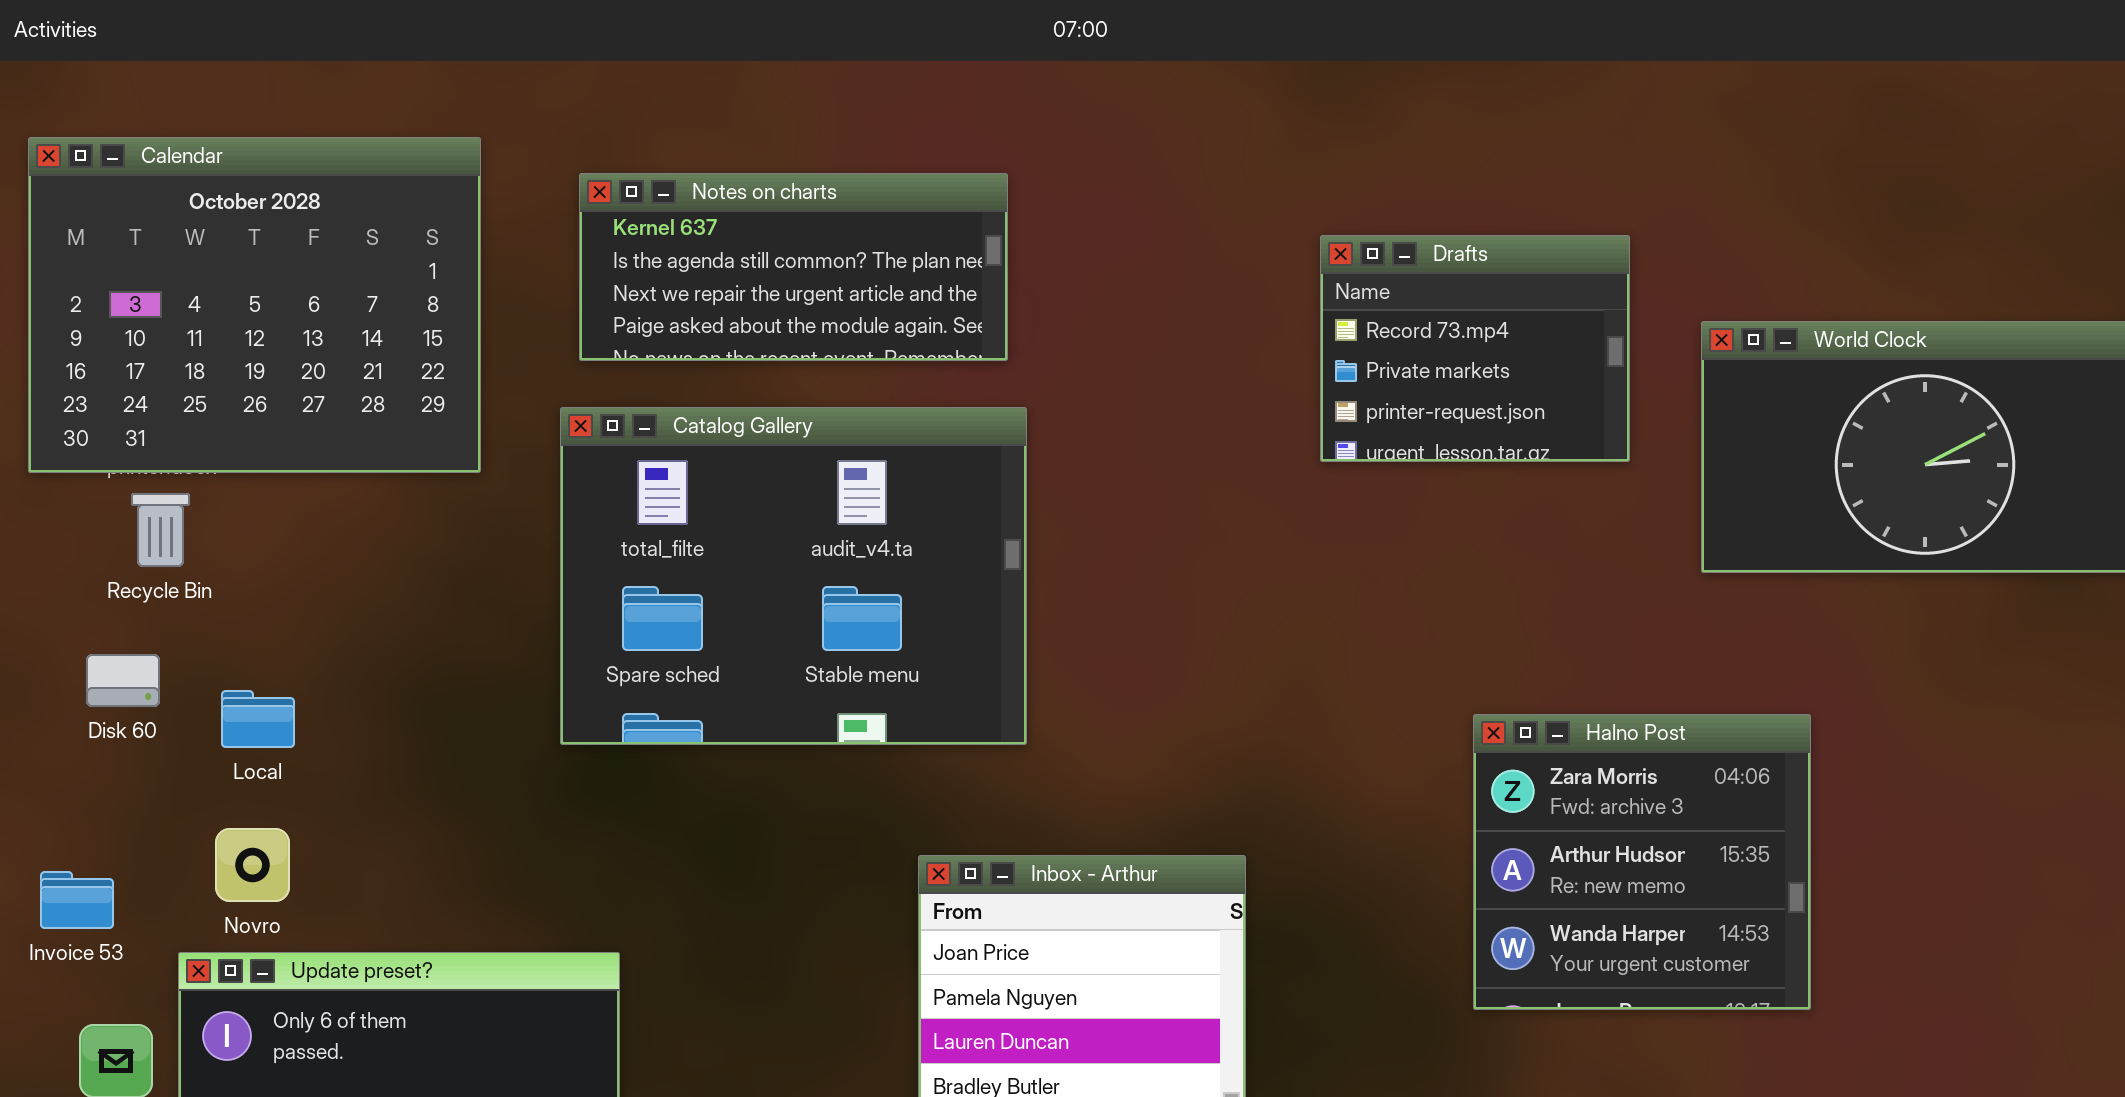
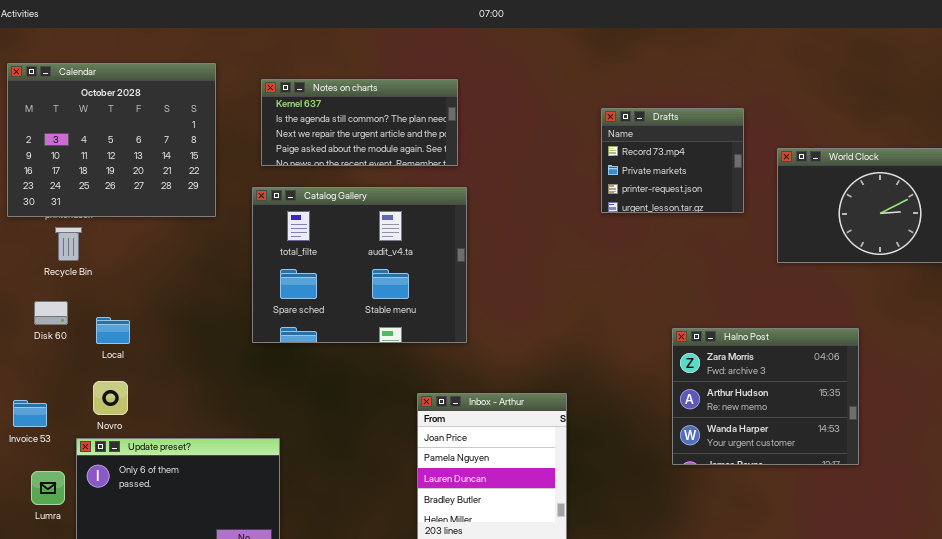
Halno Post: [1473,714,1811,1010] -> [672,328,859,465], resized

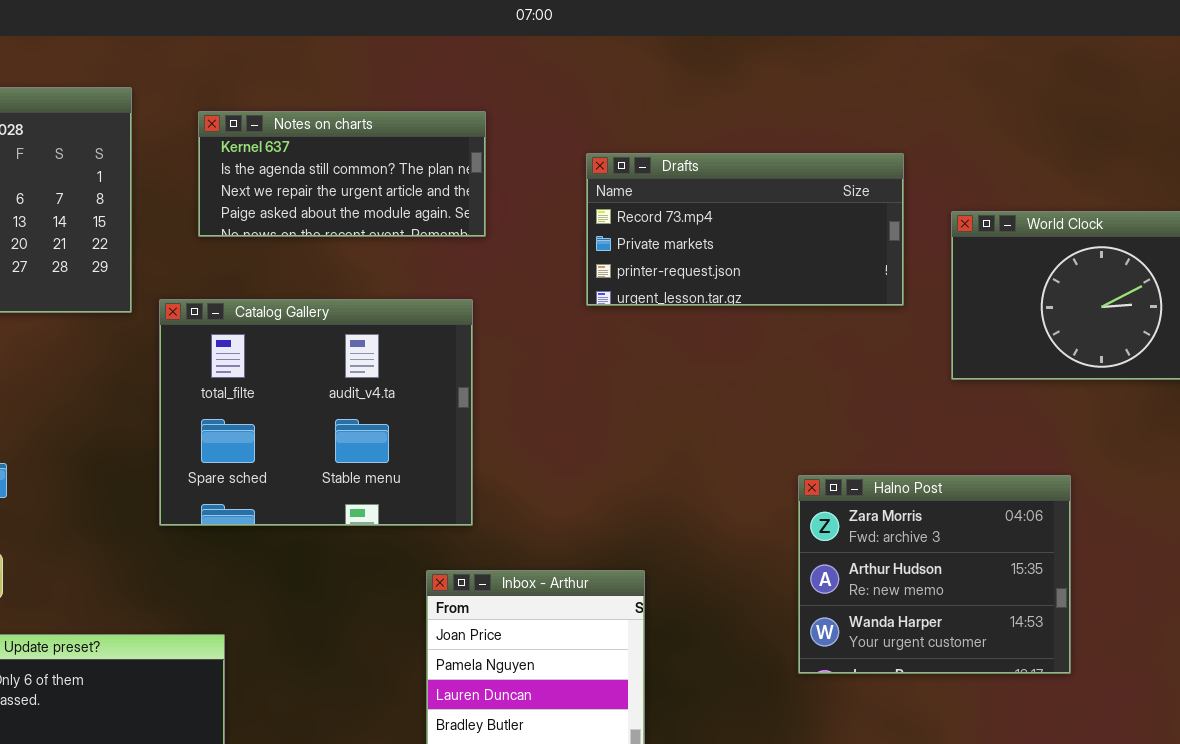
Drafts: [601,108,744,213] -> [586,153,904,306], resized
Catalog Gallery: [252,187,467,343] -> [159,299,473,526], moved

